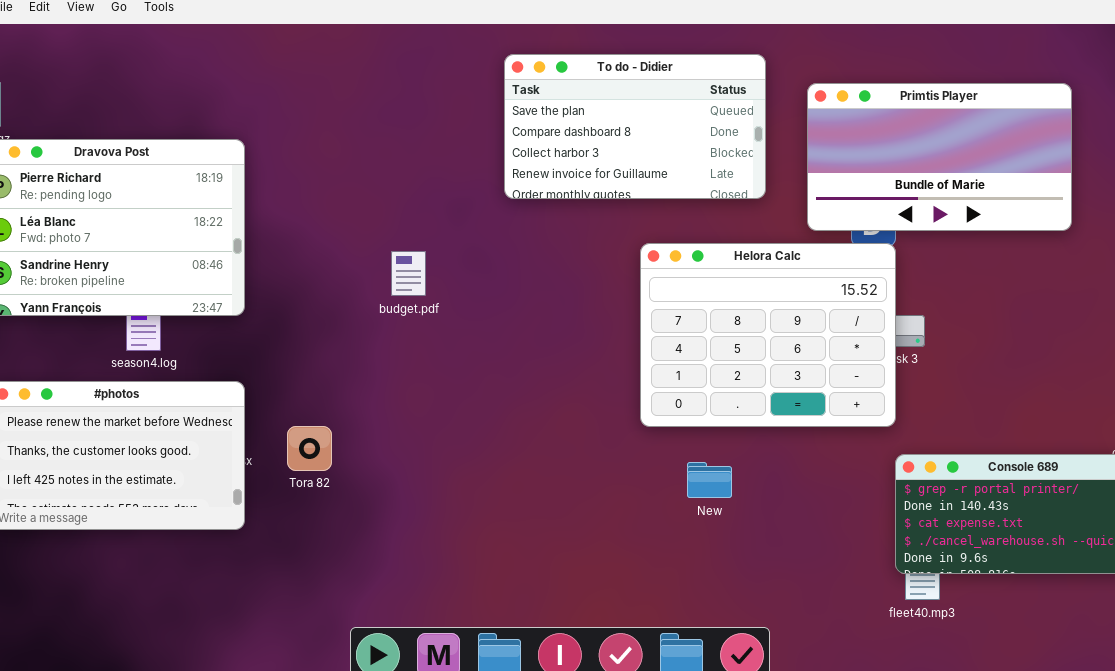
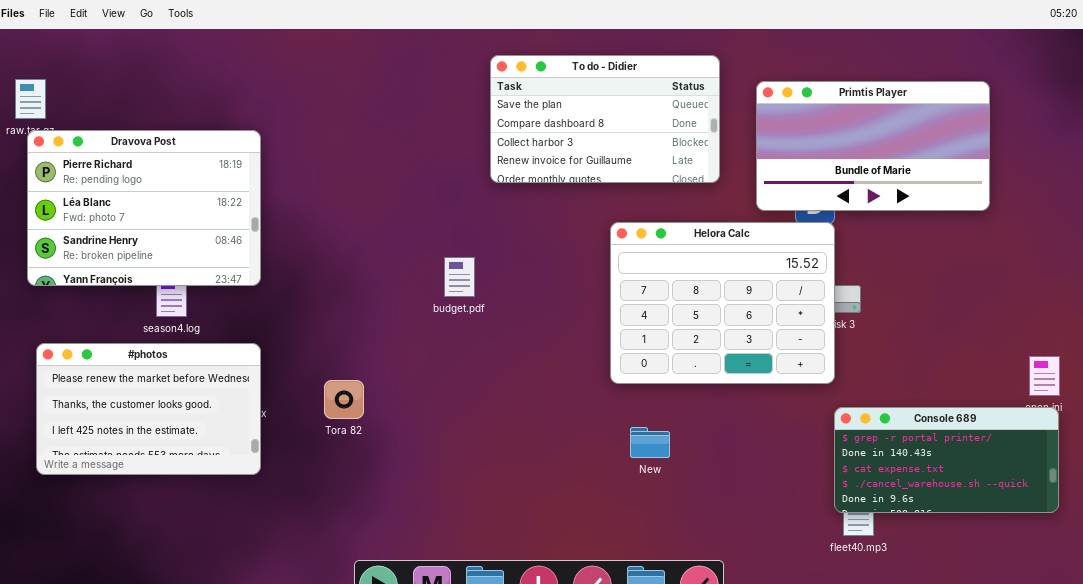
budget.pdf: [391,251,426,296] -> [444,257,475,297], moved
Tora 82: [287,426,332,471] -> [324,380,364,419], moved
New: [687,462,732,498] -> [630,427,670,458], moved

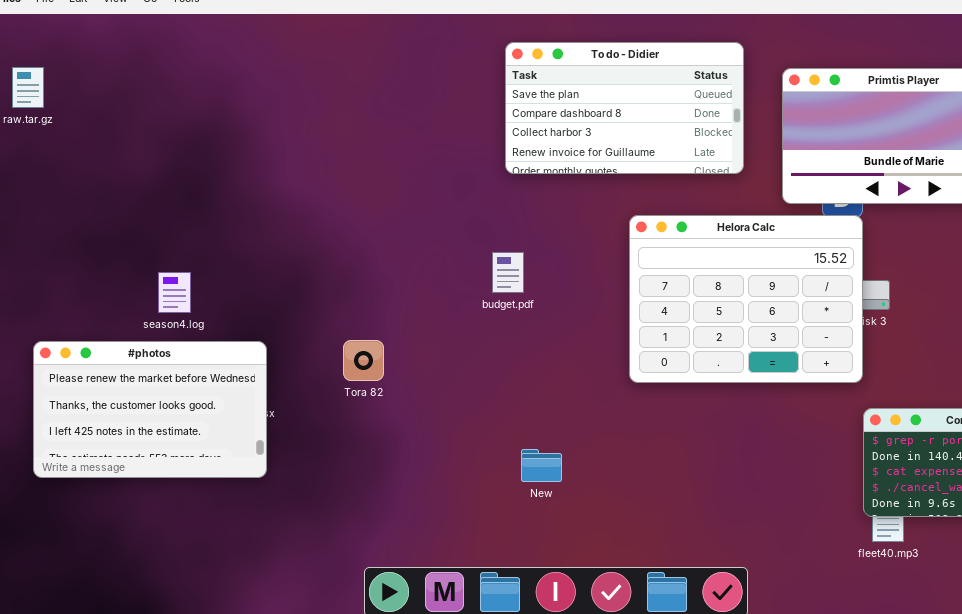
Dravova Post: [27,130,261,286] -> none, closed
budget.pdf: [444,257,475,297] -> [492,252,524,293], moved
Tora 82: [324,380,364,419] -> [343,340,384,381], moved
New: [630,427,670,458] -> [521,449,562,482], moved

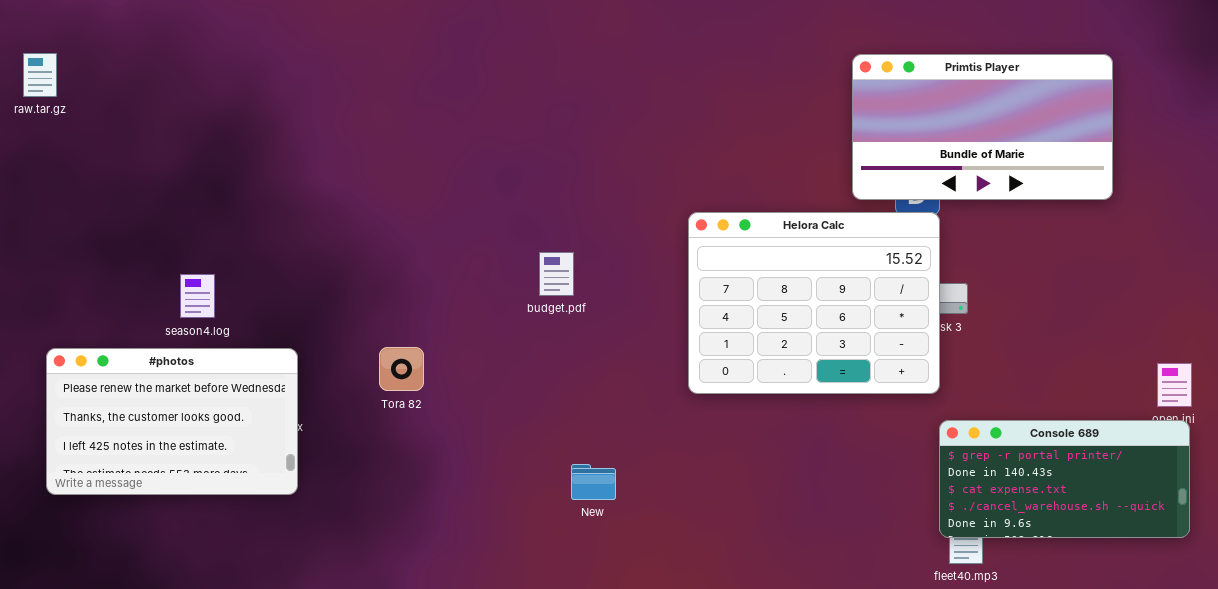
To do - Didier: [505,42,744,174] -> none, closed

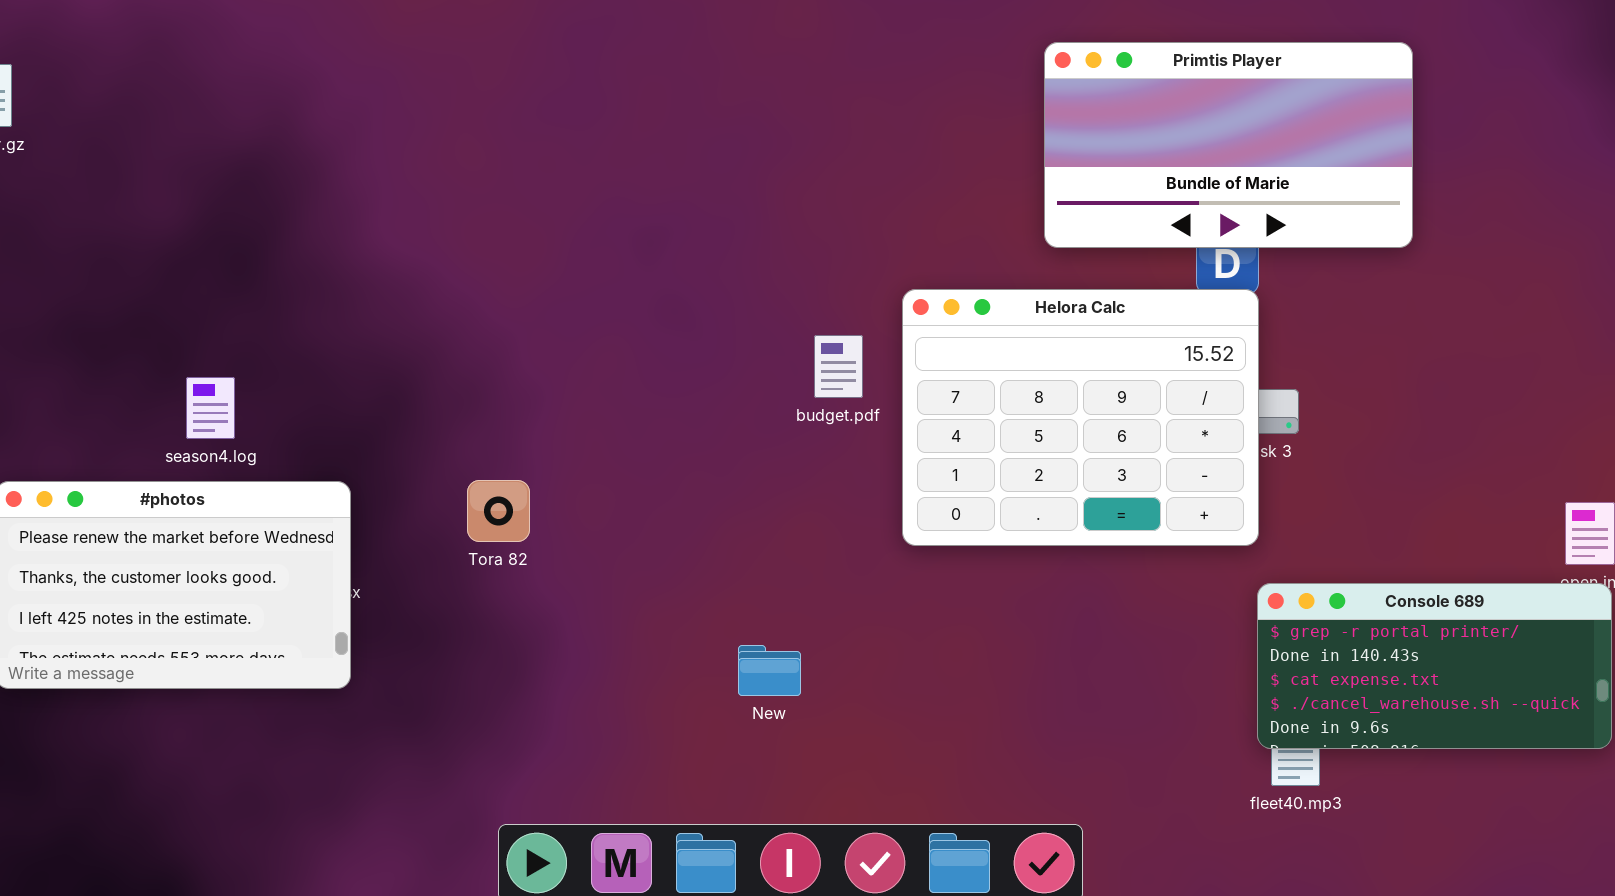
Primtis Player: [852,54,1113,200] -> [1044,42,1413,248], moved
budget.pdf: [539,252,574,296] -> [814,335,863,398], moved

